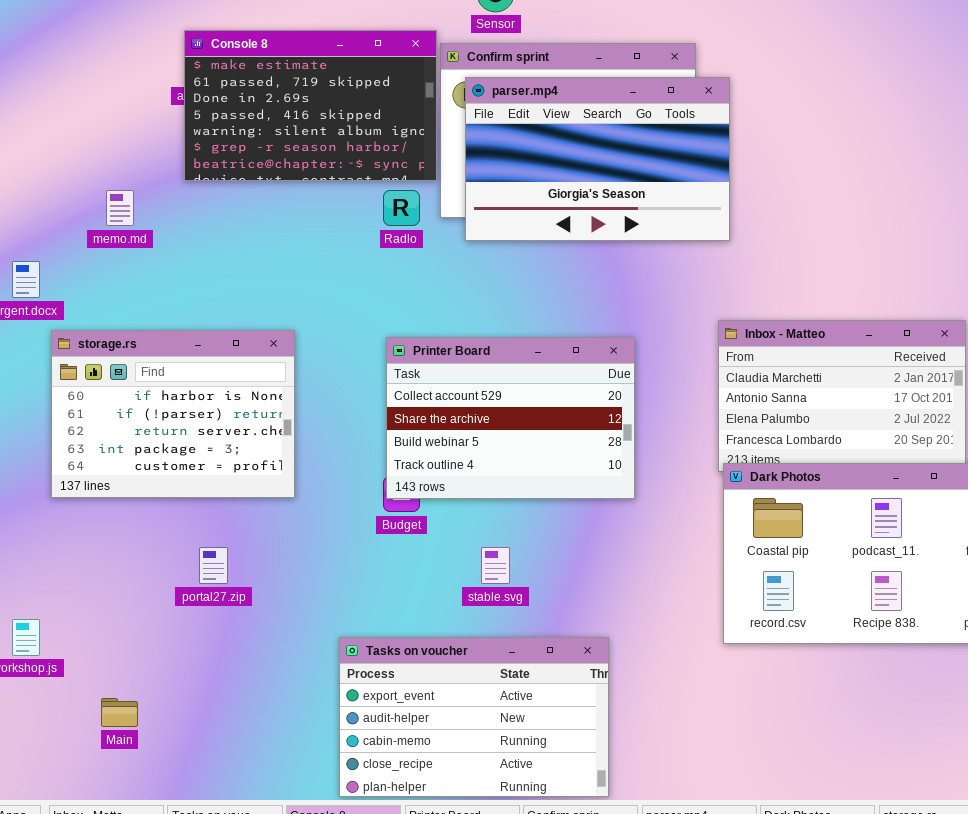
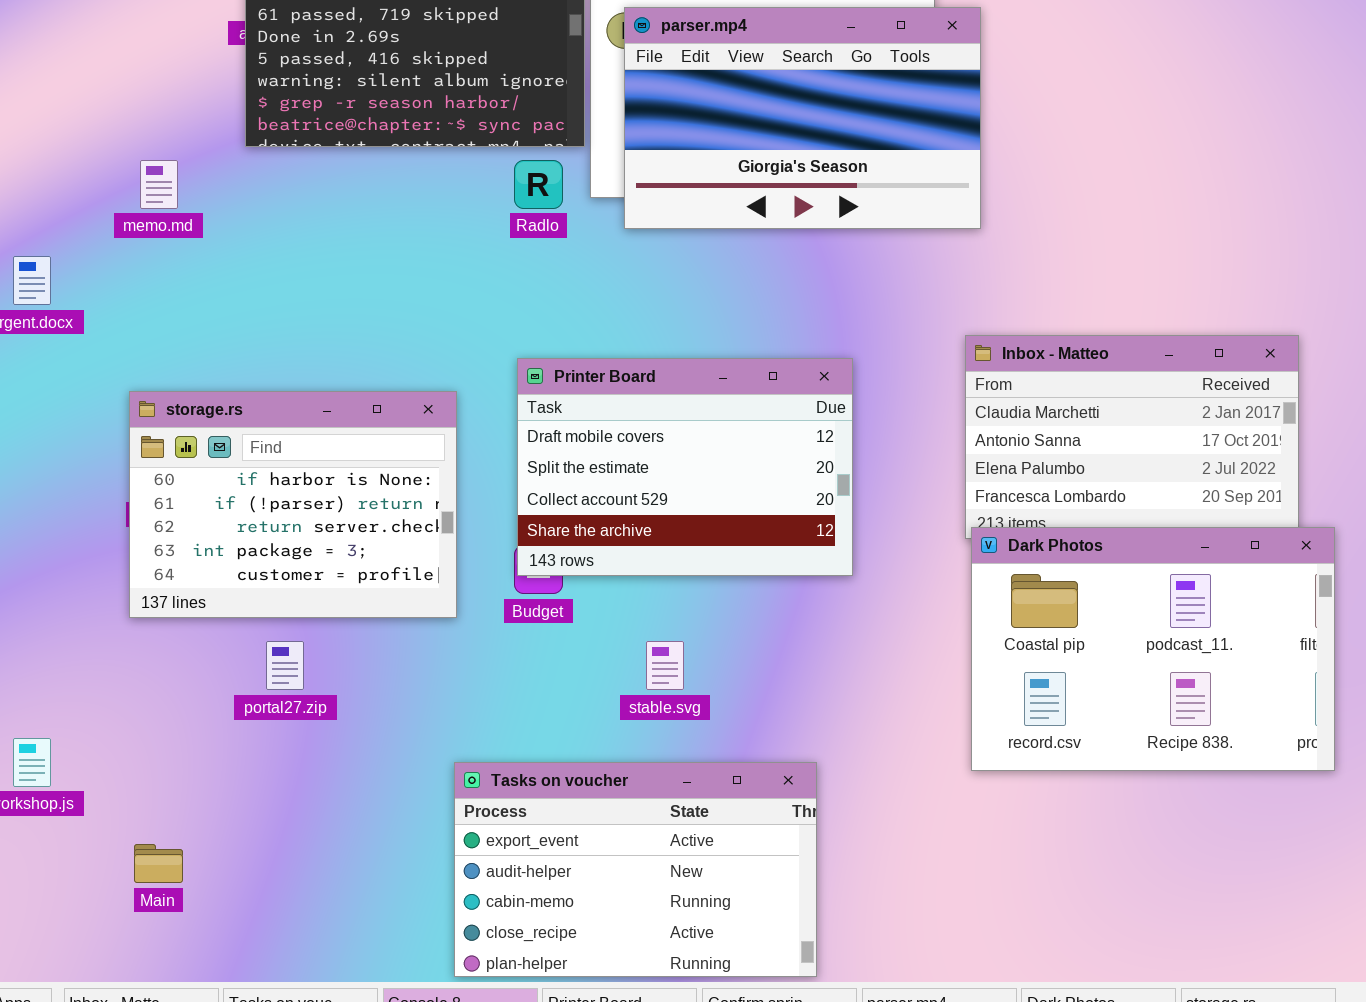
storage.rs: [51,330,295,498] -> [129,391,457,618], moved
Printer Board: [386,337,635,499] -> [517,358,853,576], scrolled up 2 rows

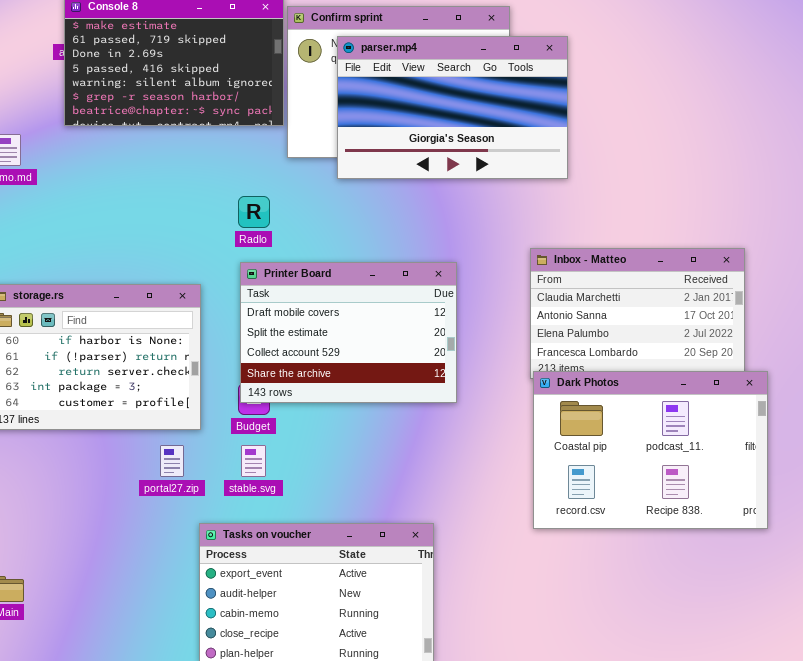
parser.mp4: [624,7,981,229] -> [337,36,568,179], moved
Radlo: [514,160,563,209] -> [238,196,270,228], moved
portal27.zip: [266,641,304,690] -> [160,445,184,477], moved
stable.svg: [646,641,684,690] -> [241,445,266,477], moved

